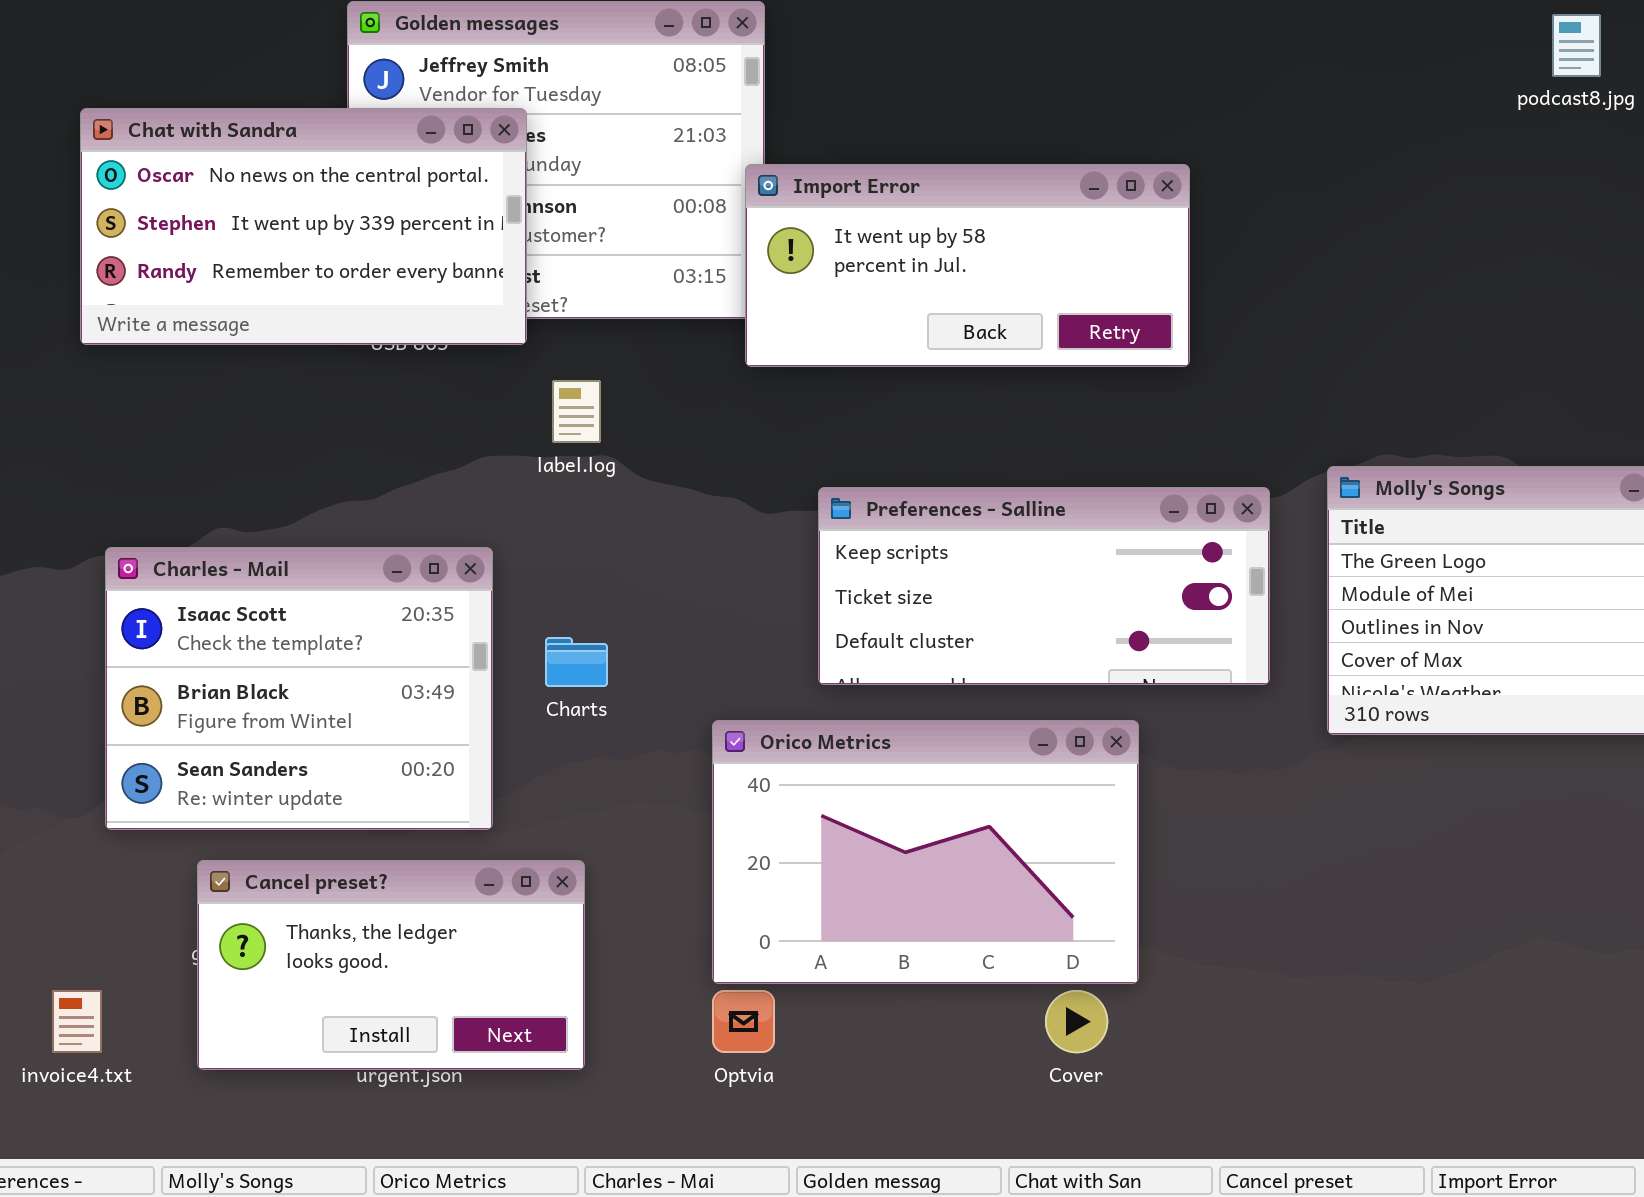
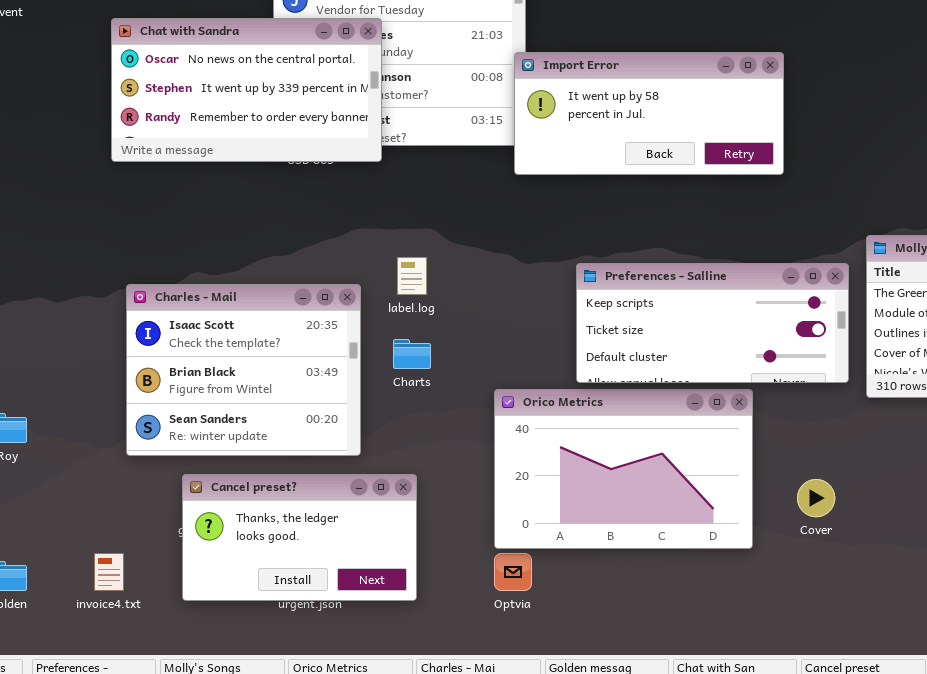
label.log: [552,380,601,443] -> [397,257,427,295], moved
Preferences - Salline: [818,487,1270,685] -> [576,263,849,383], moved
Cover: [1045,990,1108,1053] -> [797,479,835,517], moved

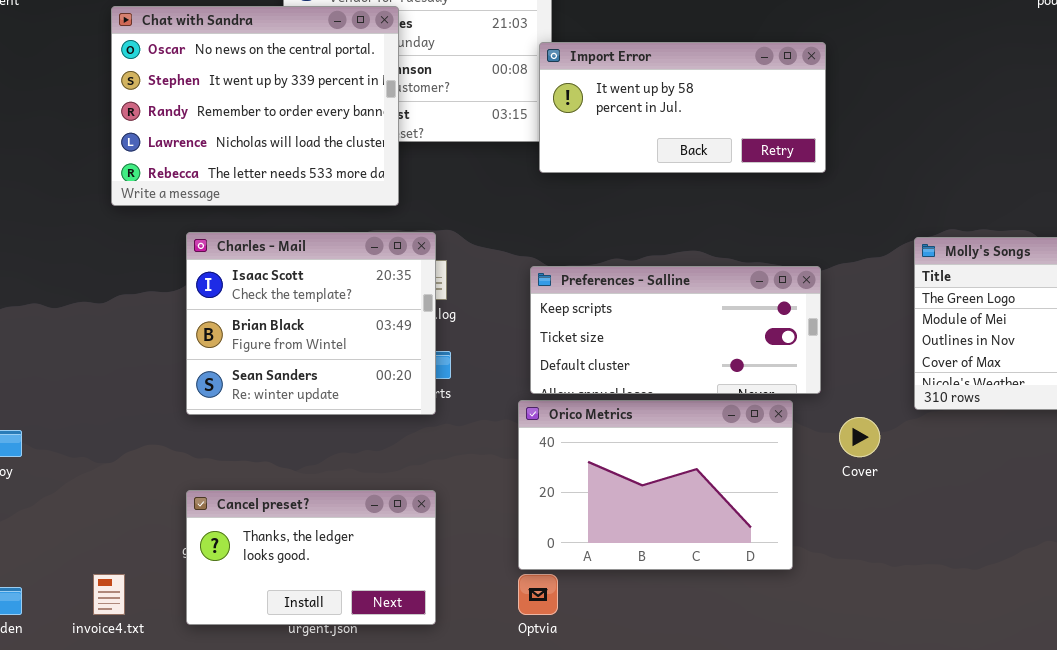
Chat with Sandra: [111,18,382,162] -> [111,6,399,206], resized
Preferences - Salline: [576,263,849,383] -> [530,266,821,394], moved
Charles - Mail: [126,284,361,456] -> [186,232,436,415], moved
Cover: [797,479,835,517] -> [839,417,880,457], moved

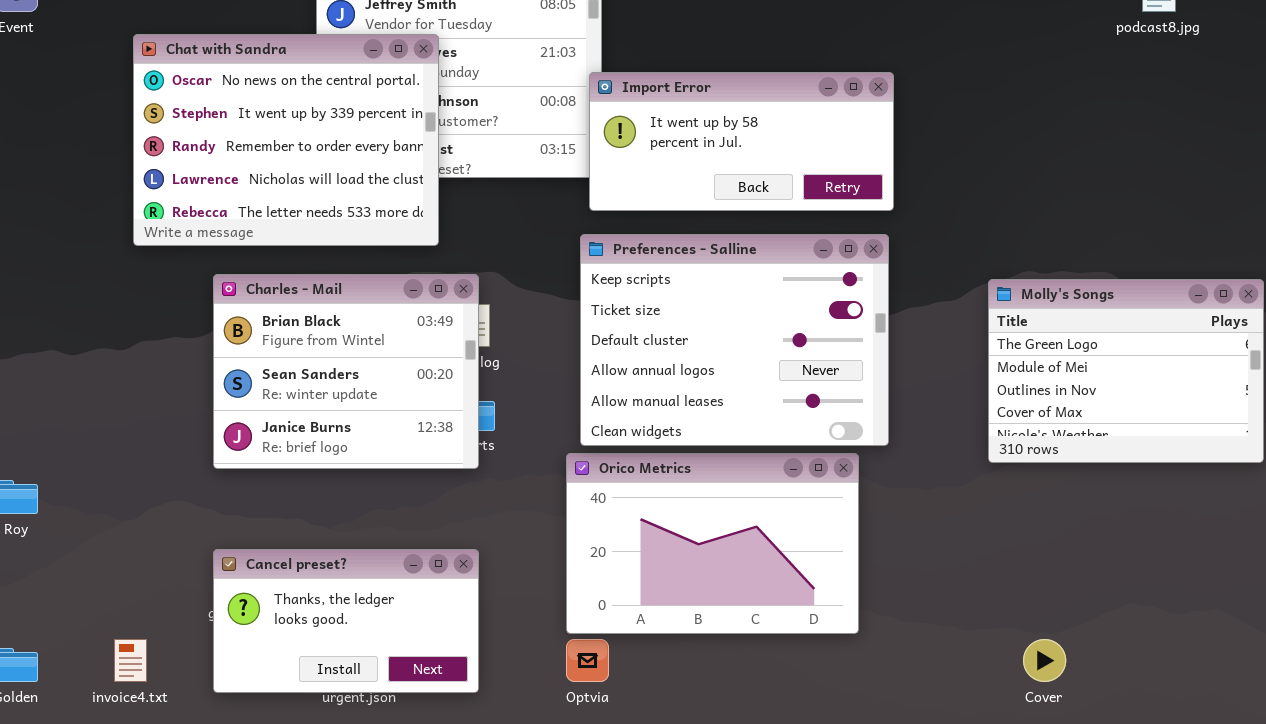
Charles - Mail: [186,232,436,415] -> [213,274,479,469], scrolled down 1 row
Preferences - Salline: [530,266,821,394] -> [580,234,889,446], resized
Cover: [839,417,880,457] -> [1023,639,1066,682], moved

